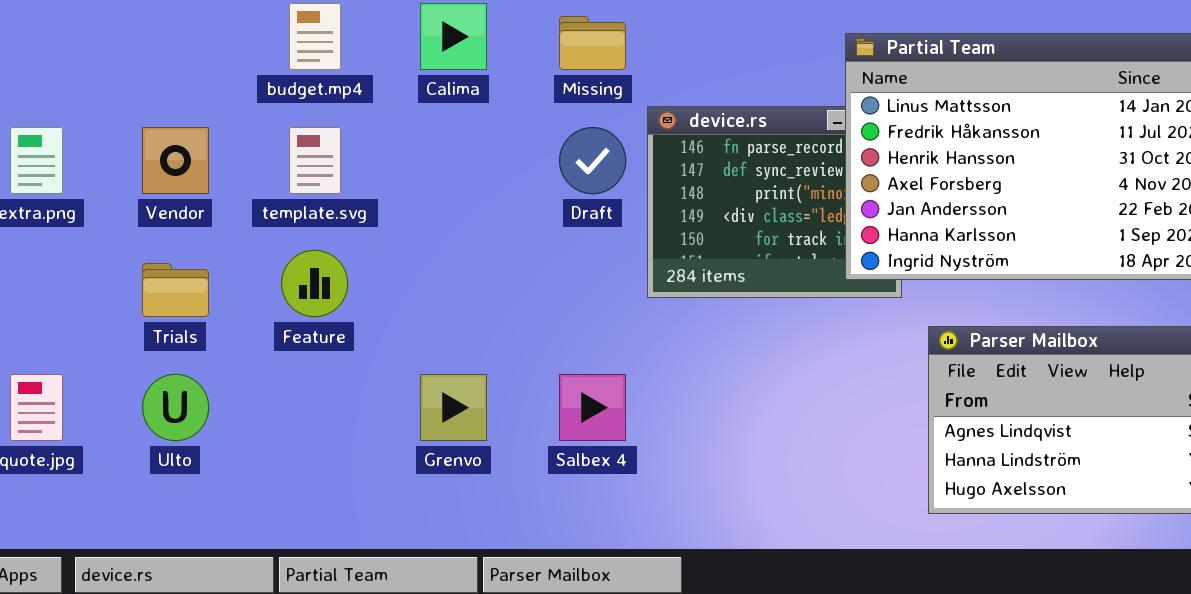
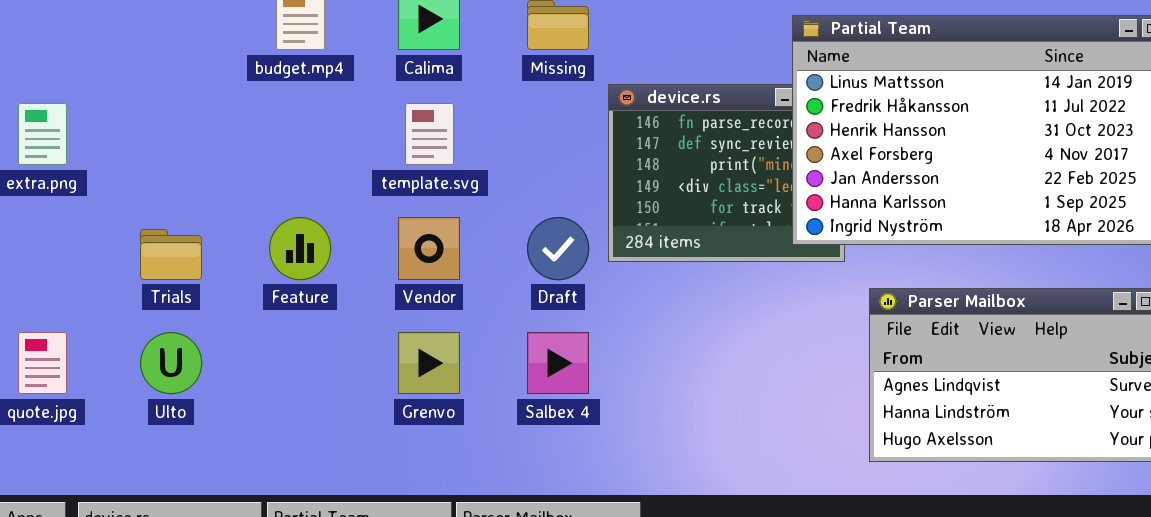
Vendor: [142,127,209,194] -> [398,217,460,280], moved
template.svg: [289,127,341,194] -> [405,103,454,165], moved
Draft: [559,127,626,194] -> [527,217,589,280], moved

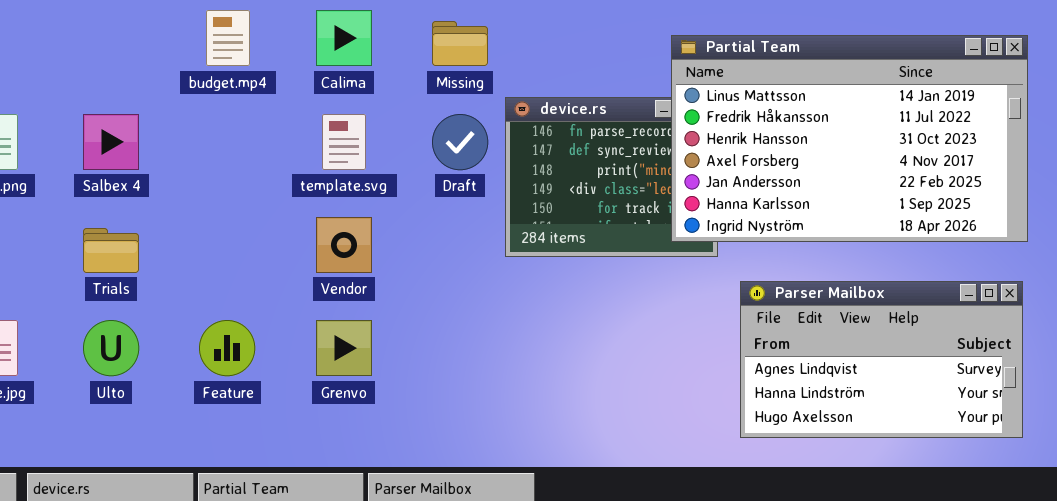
Feature: [269,217,331,280] -> [199,320,255,376], moved
Draft: [527,217,589,280] -> [432,114,488,170], moved
Salbex 4: [527,332,589,394] -> [83,114,139,170], moved

